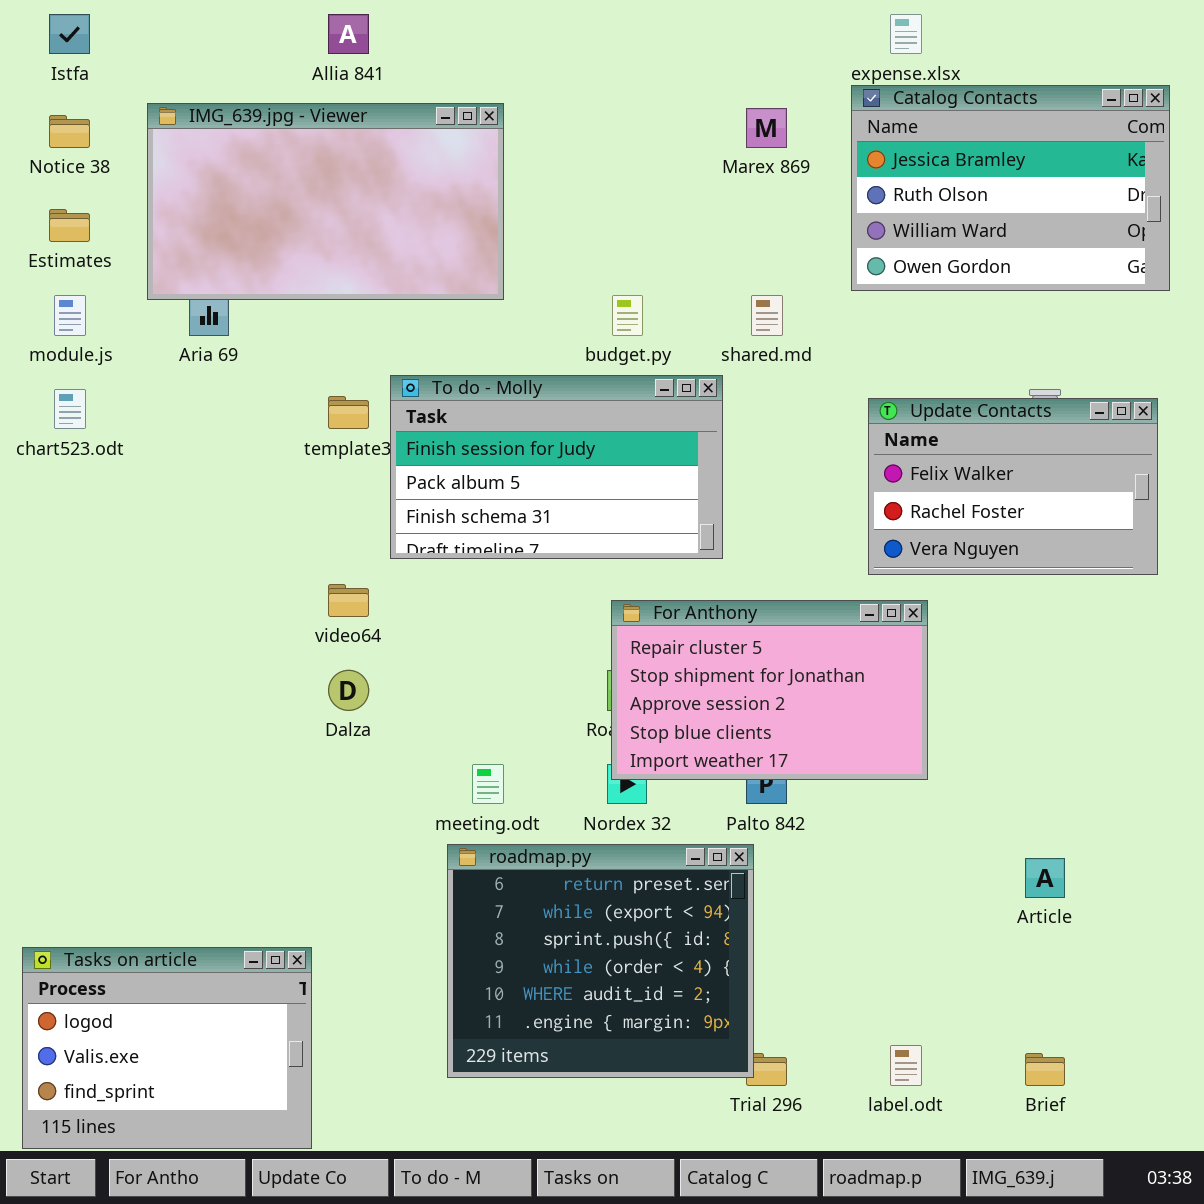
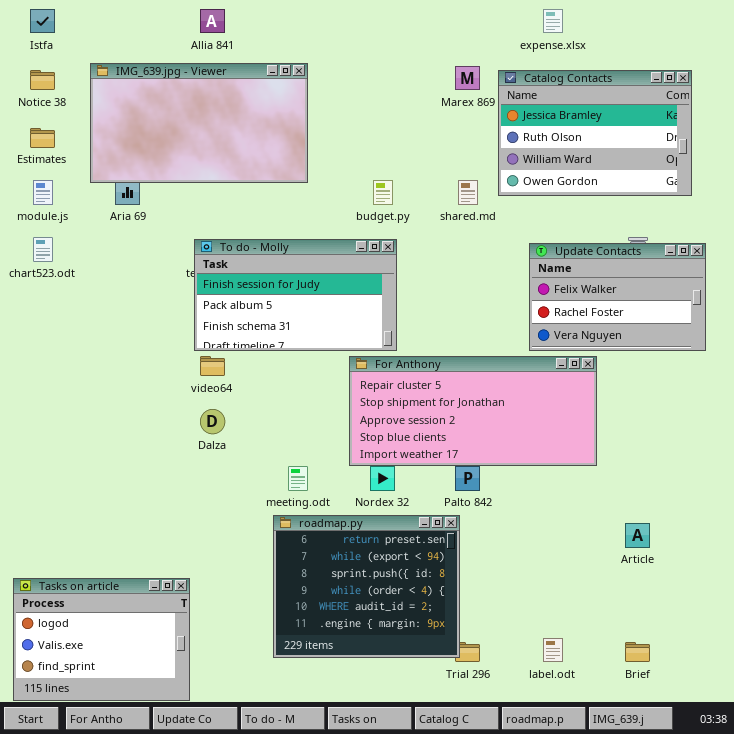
Catalog Contacts: [851,85,1170,291] -> [498,70,692,196], moved
To do - Molly: [390,375,723,559] -> [194,239,397,351], moved
For Anthony: [611,600,928,780] -> [349,356,597,466], moved, resized

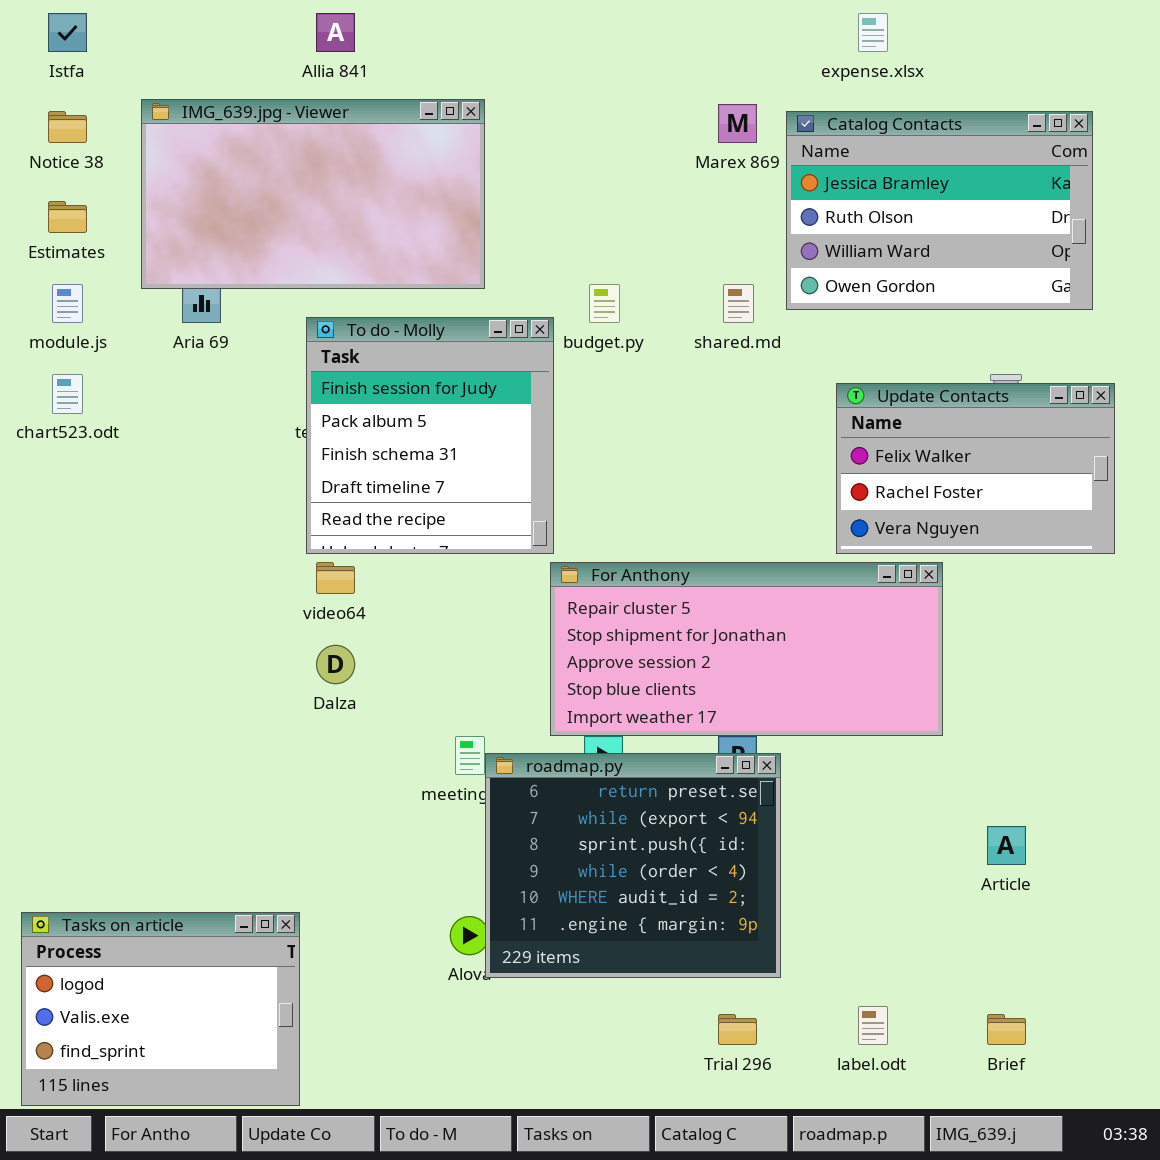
To do - Molly: [194,239,397,351] -> [306,317,554,554], resized
roadmap.py: [273,515,460,658] -> [485,753,781,978], moved

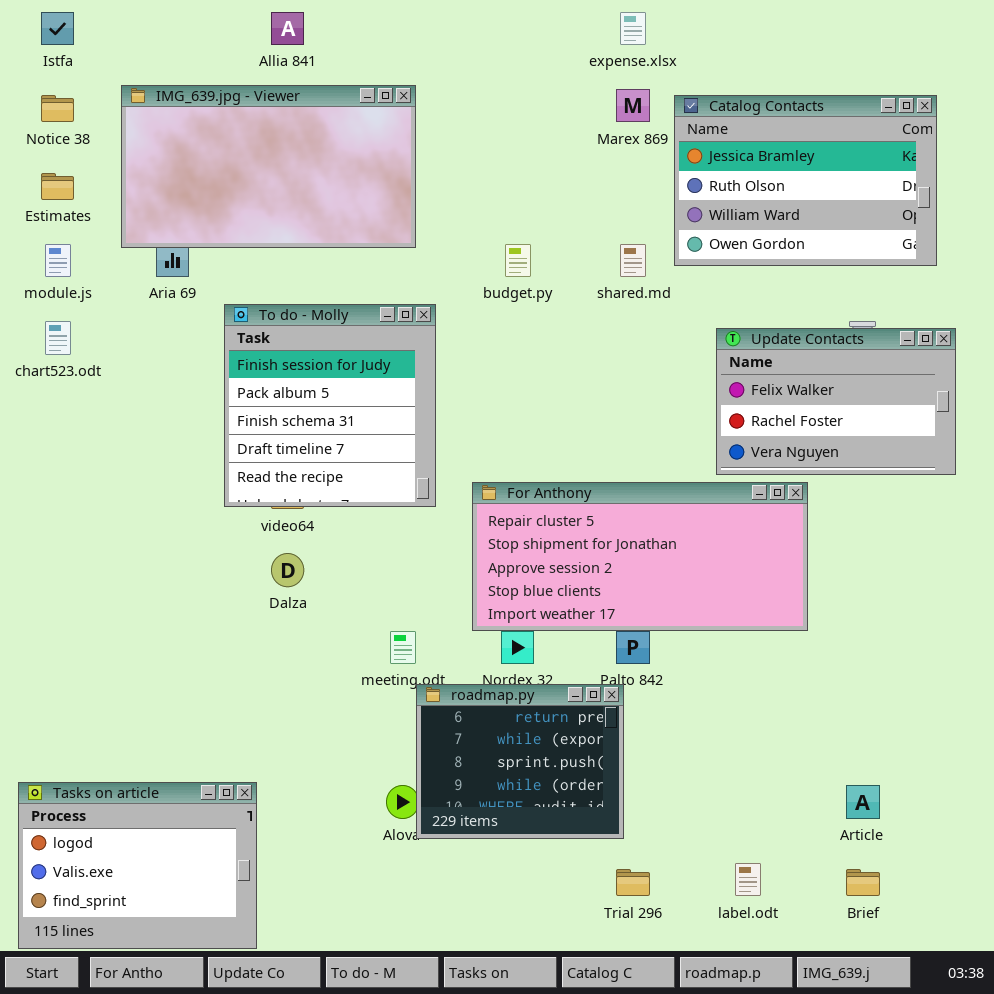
expense.xlsx: [858,13,888,52] -> [620,12,646,45], moved
To do - Molly: [306,317,554,554] -> [224,304,436,507], moved
roadmap.py: [485,753,781,978] -> [416,684,624,839], resized
Article: [987,826,1026,865] -> [846,785,880,819], moved

